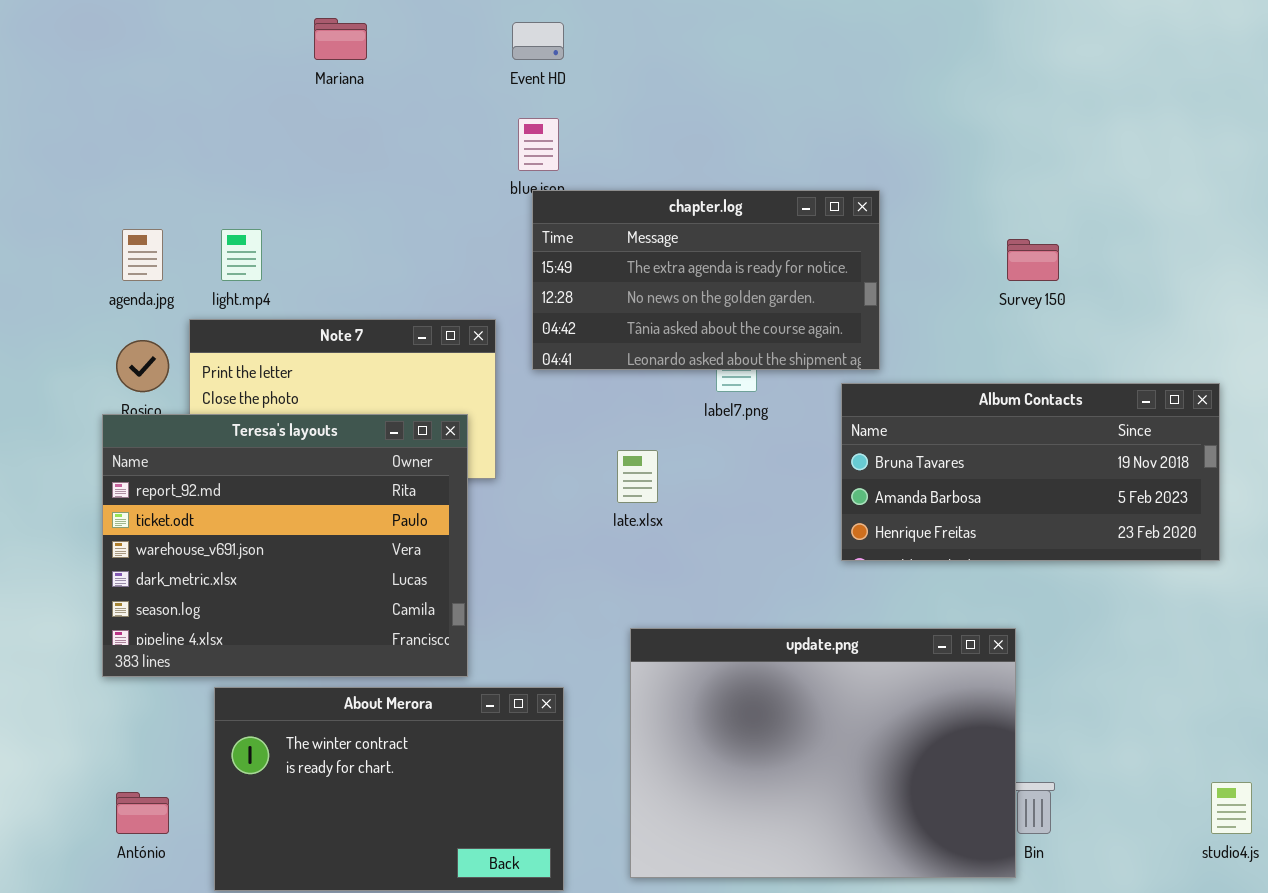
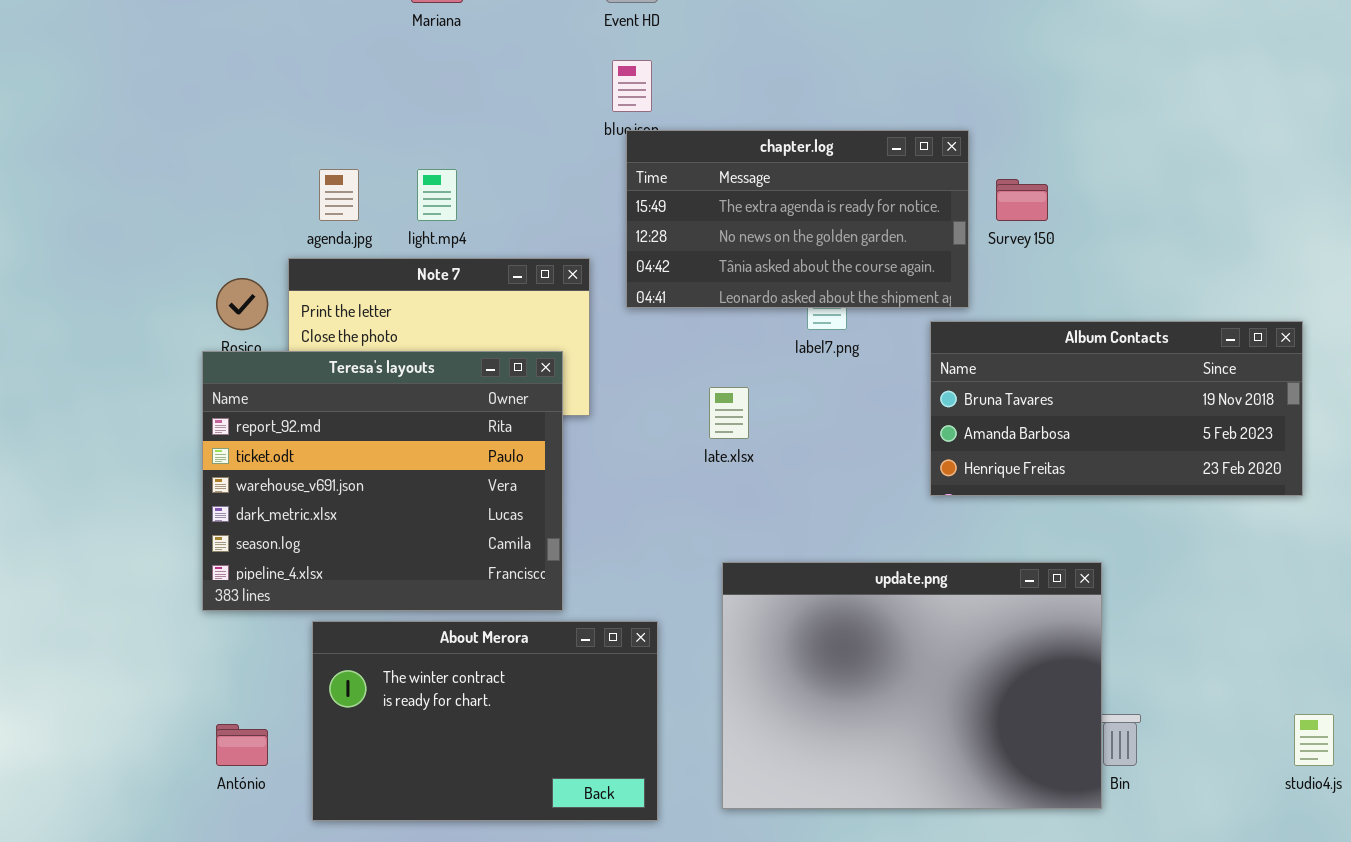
agenda.jpg: [122,229,163,281] -> [319,169,359,221], moved
light.mp4: [221,229,262,281] -> [417,169,457,221], moved
Survey 150: [1007,239,1059,281] -> [996,179,1048,221], moved

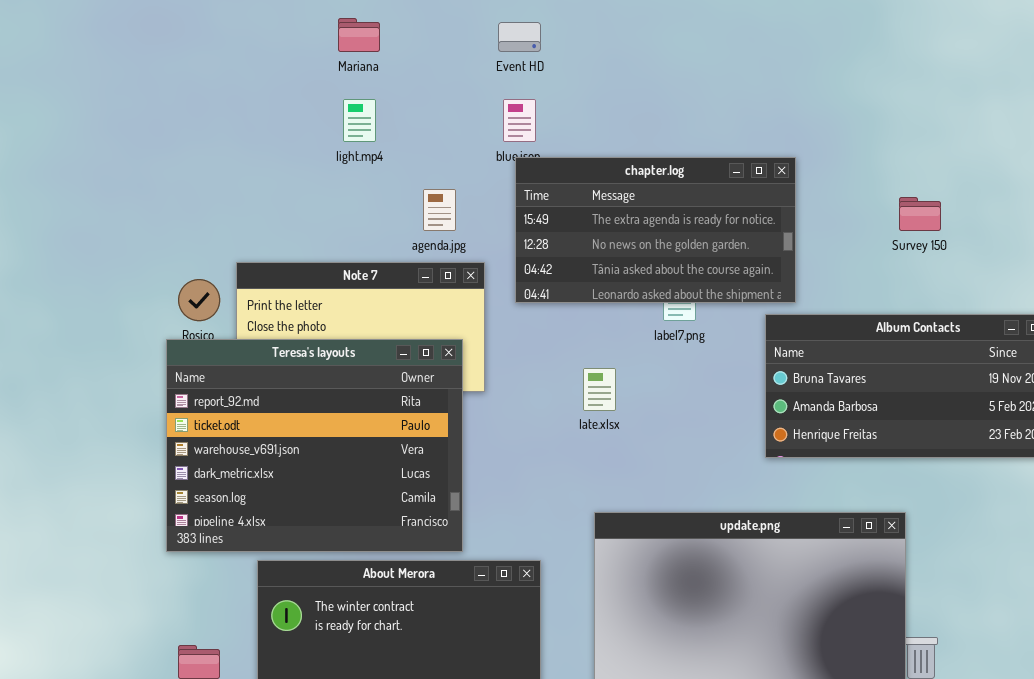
agenda.jpg: [319,169,359,221] -> [423,189,456,231], moved
light.mp4: [417,169,457,221] -> [343,99,376,142], moved
Survey 150: [996,179,1048,221] -> [899,197,941,231], moved

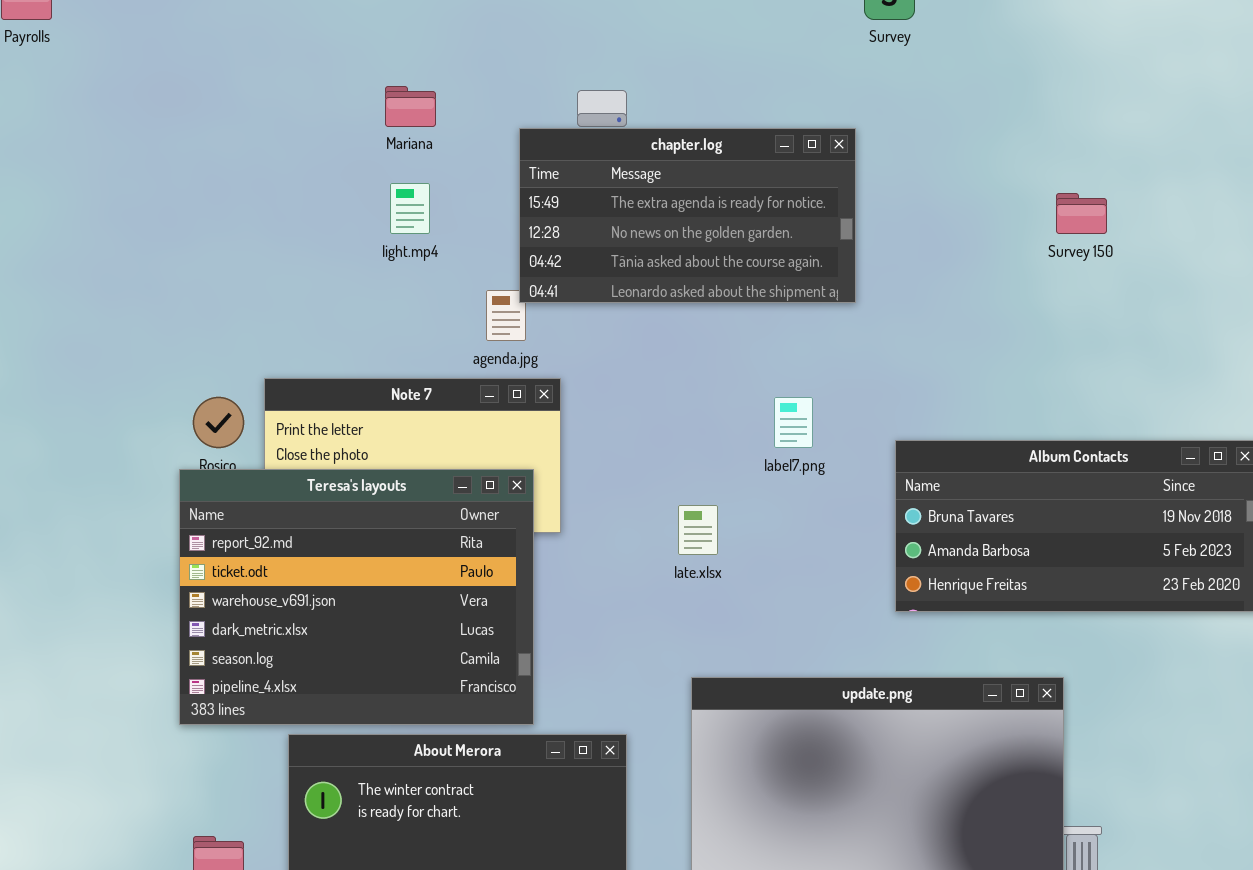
chapter.log: [515,157,796,303] -> [519,128,856,303], moved
Survey 150: [899,197,941,231] -> [1056,193,1107,234], moved

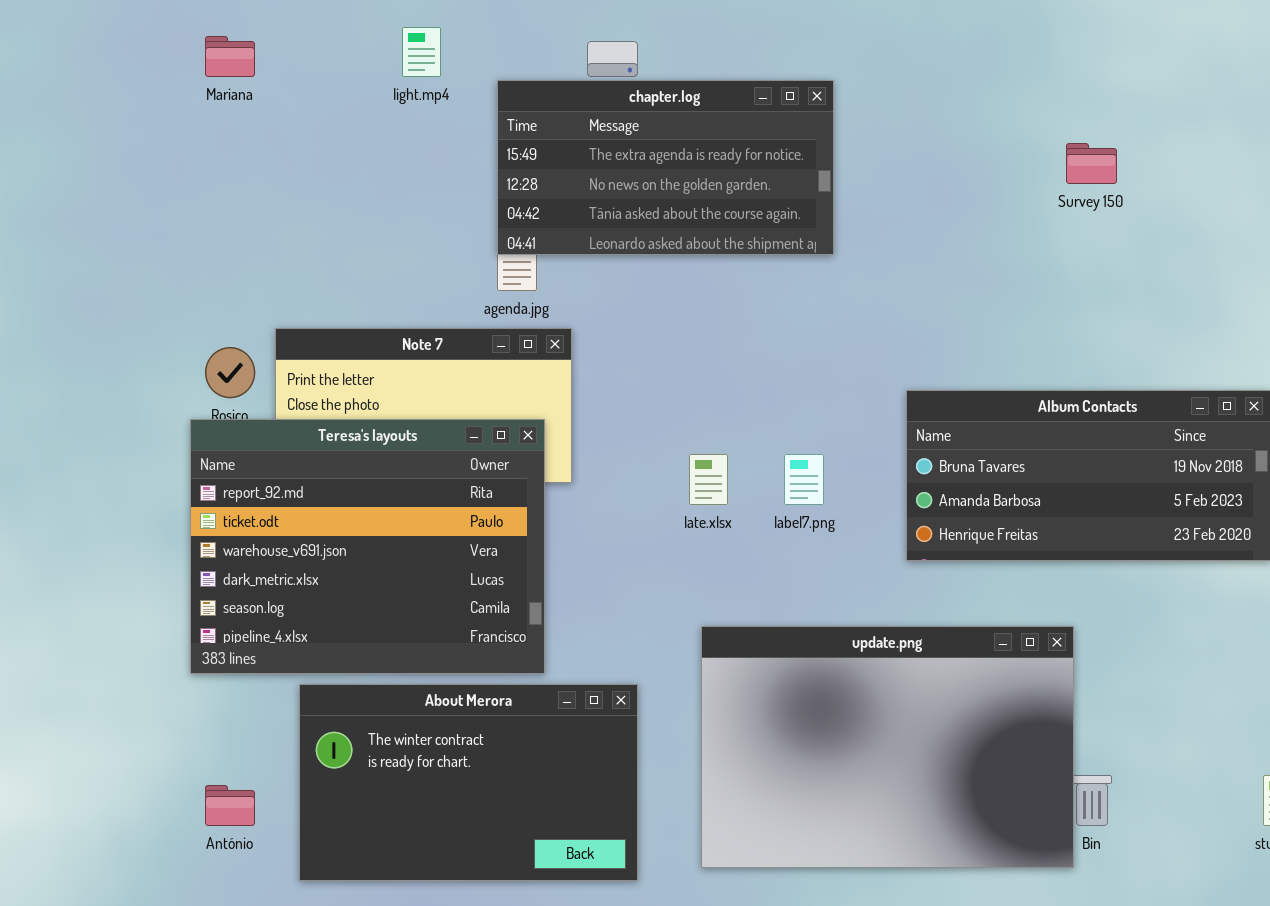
Mariana: [385,86,436,127] -> [205,36,255,77], moved
chapter.log: [519,128,856,303] -> [497,80,834,255], moved
light.mp4: [390,183,430,234] -> [402,27,441,77], moved
label7.png: [774,397,813,448] -> [784,454,824,505], moved

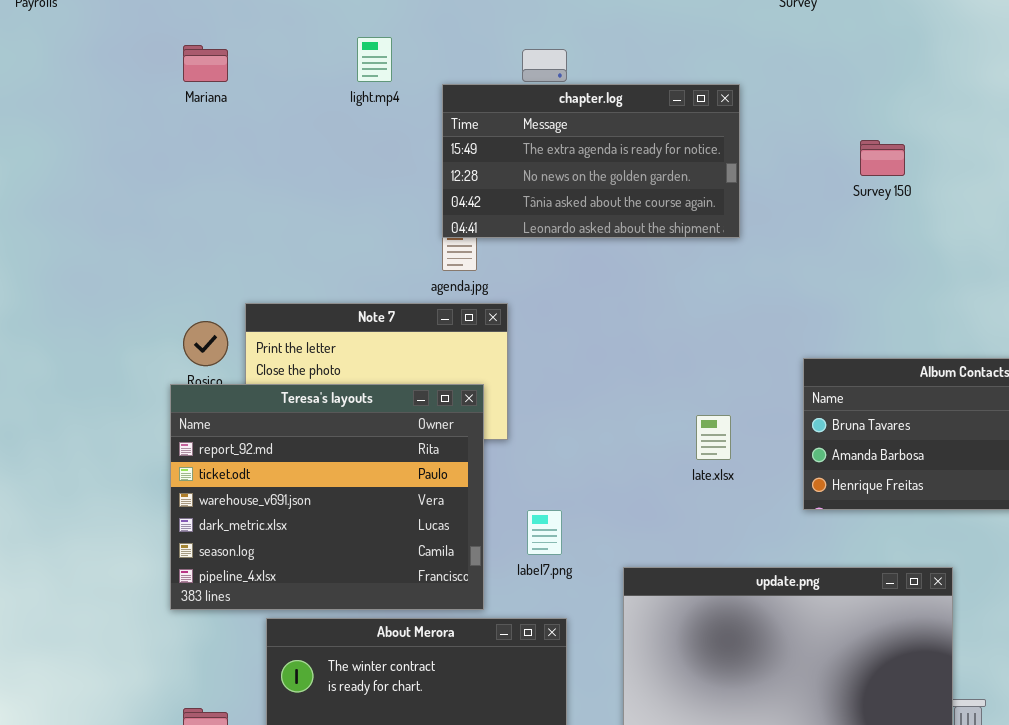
Survey 150: [1066,143,1117,184] -> [860,140,905,176], moved
late.xlsx: [689,454,728,505] -> [696,415,731,460], moved
label7.png: [784,454,824,505] -> [527,510,562,555], moved

